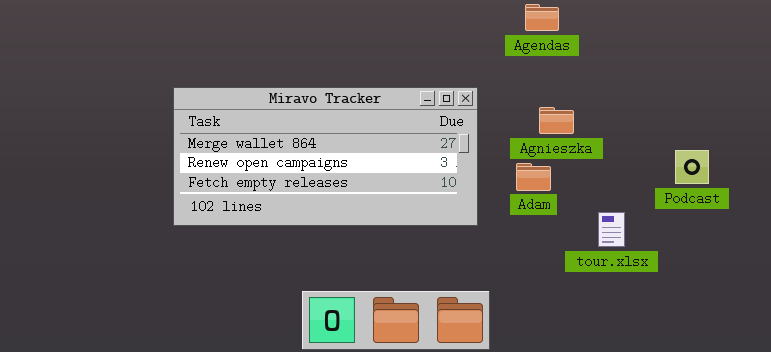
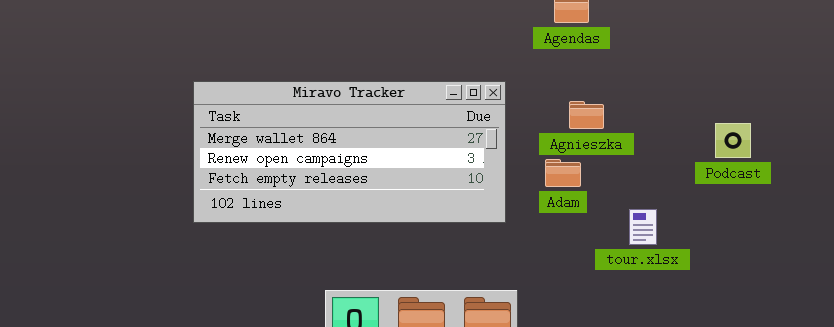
Podcast: [675,150,709,184] -> [715,123,751,158], moved

